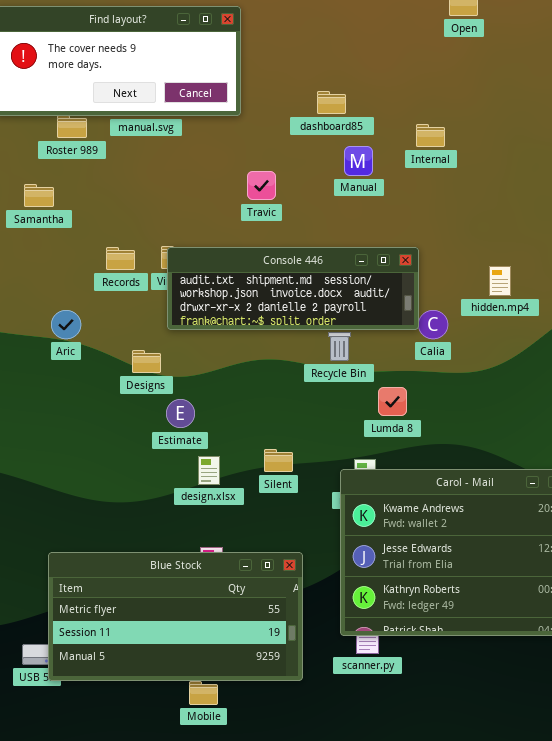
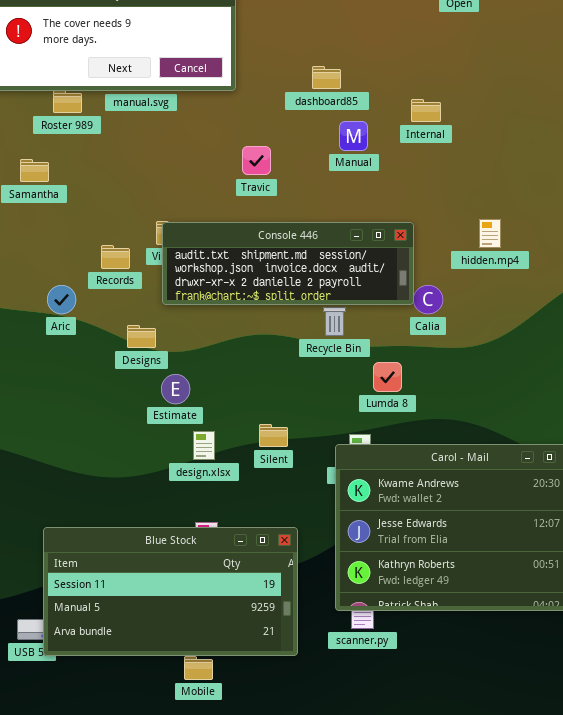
Records: [106,247,135,270] -> [101,245,130,269], moved
hidden.mp4: [489,266,511,296] -> [479,219,501,248], moved
Blue Stock: [48,552,303,681] -> [43,527,298,656], scrolled down 1 row

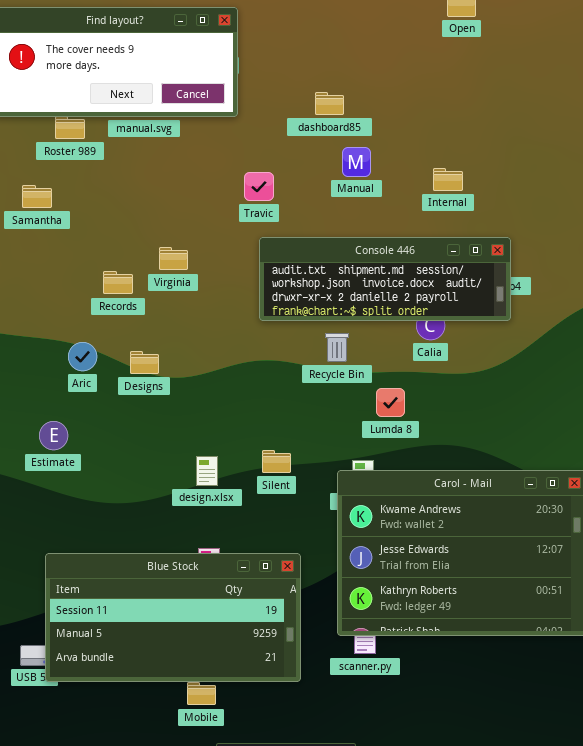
Internal: [411,99,441,122] -> [433,168,463,191], moved
Console 446: [162,222,414,305] -> [259,237,511,321], moved
Aric: [47,285,76,314] -> [68,342,97,371], moved
Estimate: [161,374,190,404] -> [39,421,68,450], moved

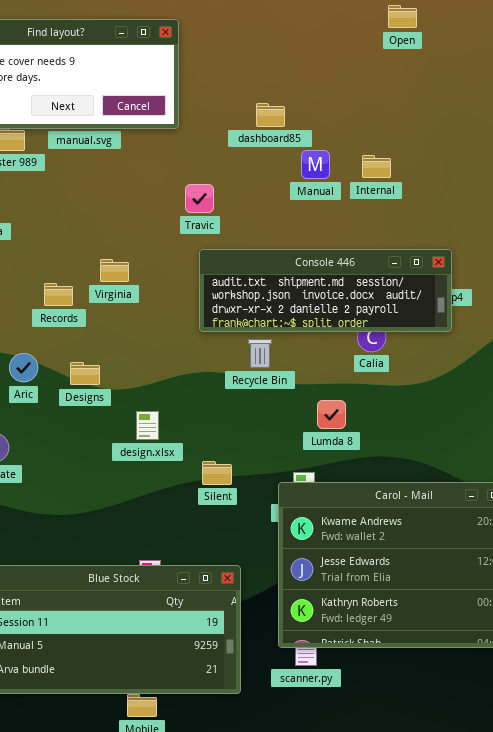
Manual: [342,147,371,177] -> [301,150,330,179], moved
Internal: [433,168,463,191] -> [362,155,391,178], moved
Recycle Bin: [325,333,349,362] -> [248,339,272,368], moved
design.xlsx: [196,456,218,486] -> [136,411,159,440], moved

